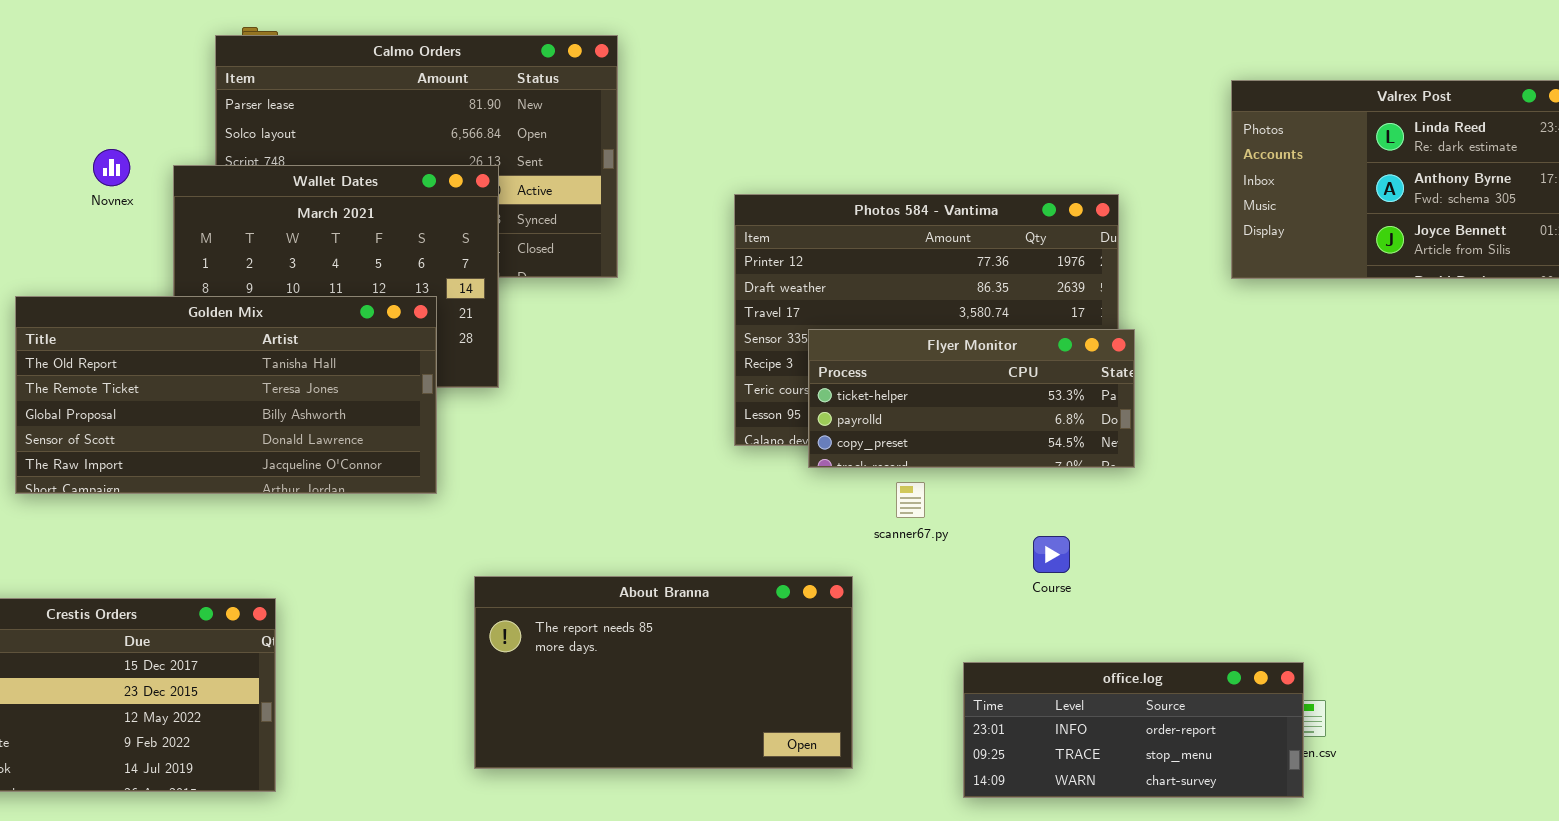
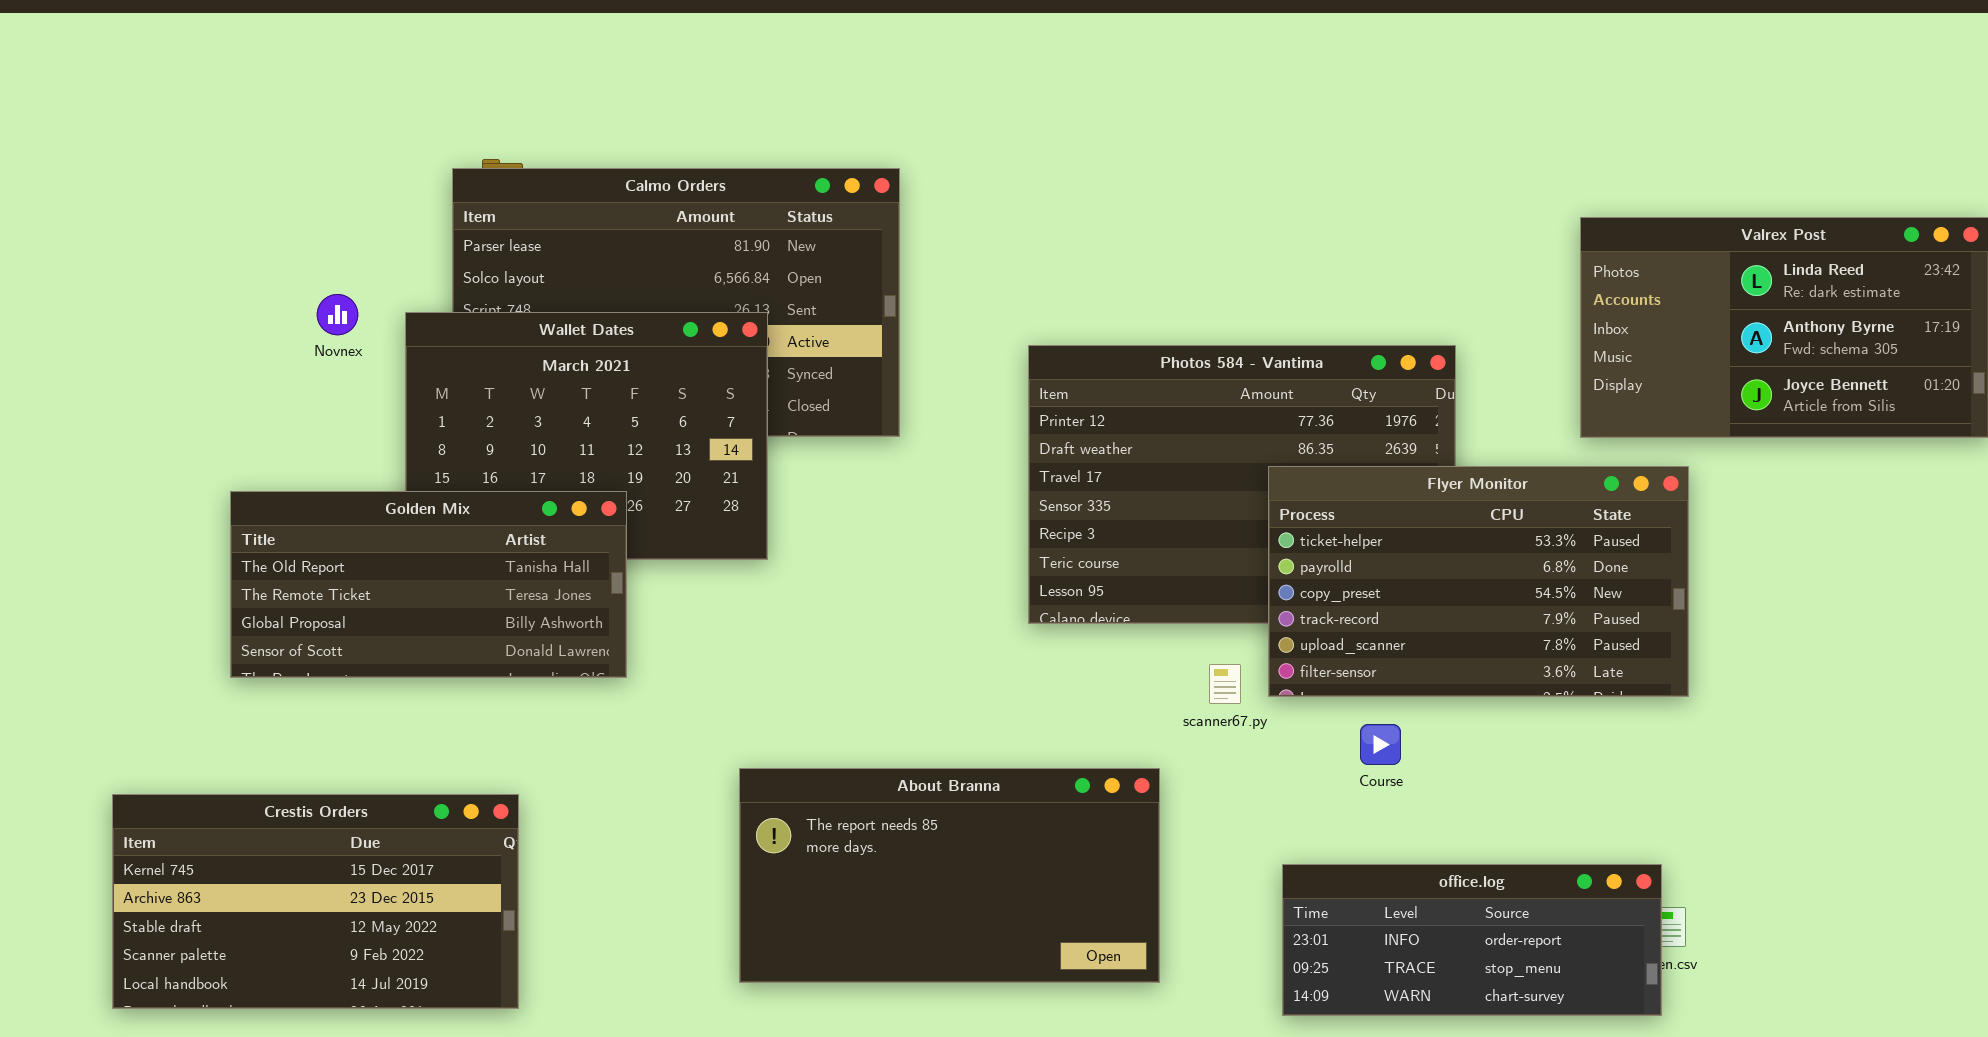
Golden Mix: [15,296,437,494] -> [230,491,627,678], resized
Flyer Monitor: [808,329,1135,468] -> [1268,466,1689,697], moved, resized

